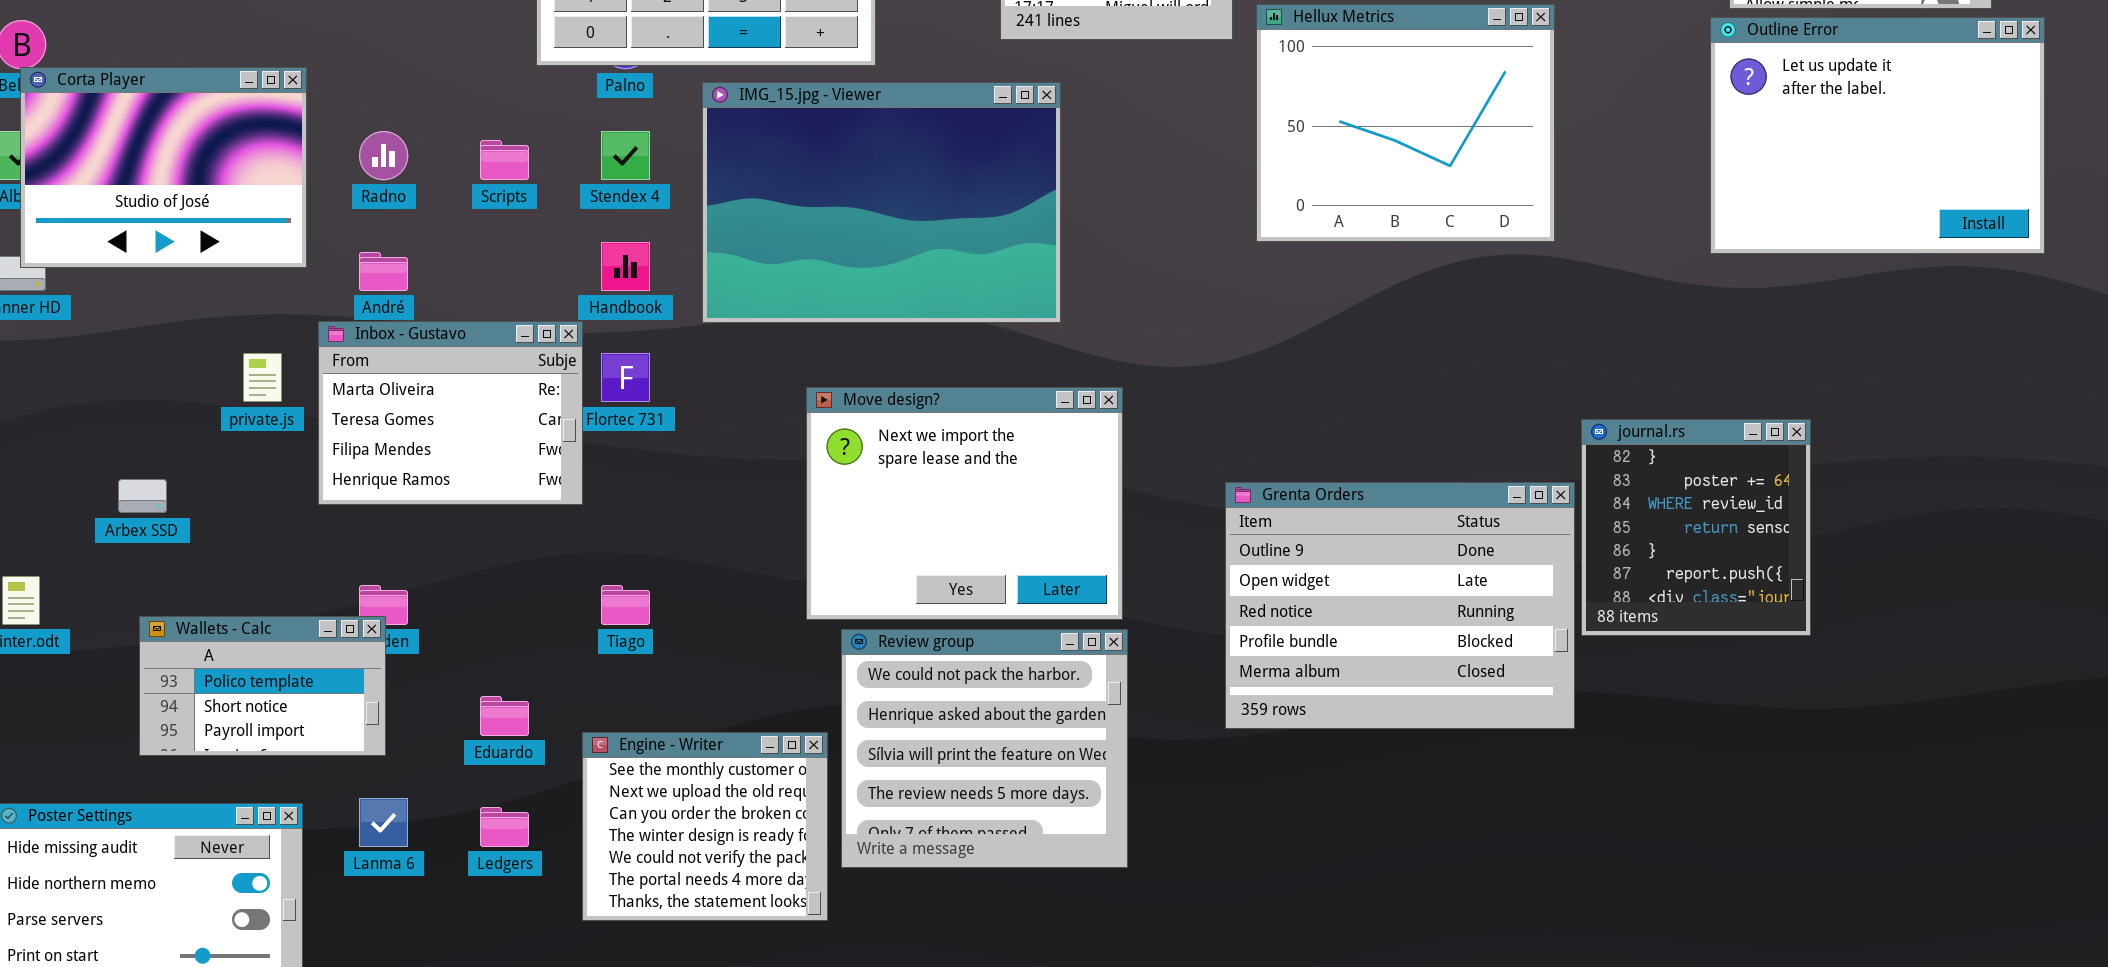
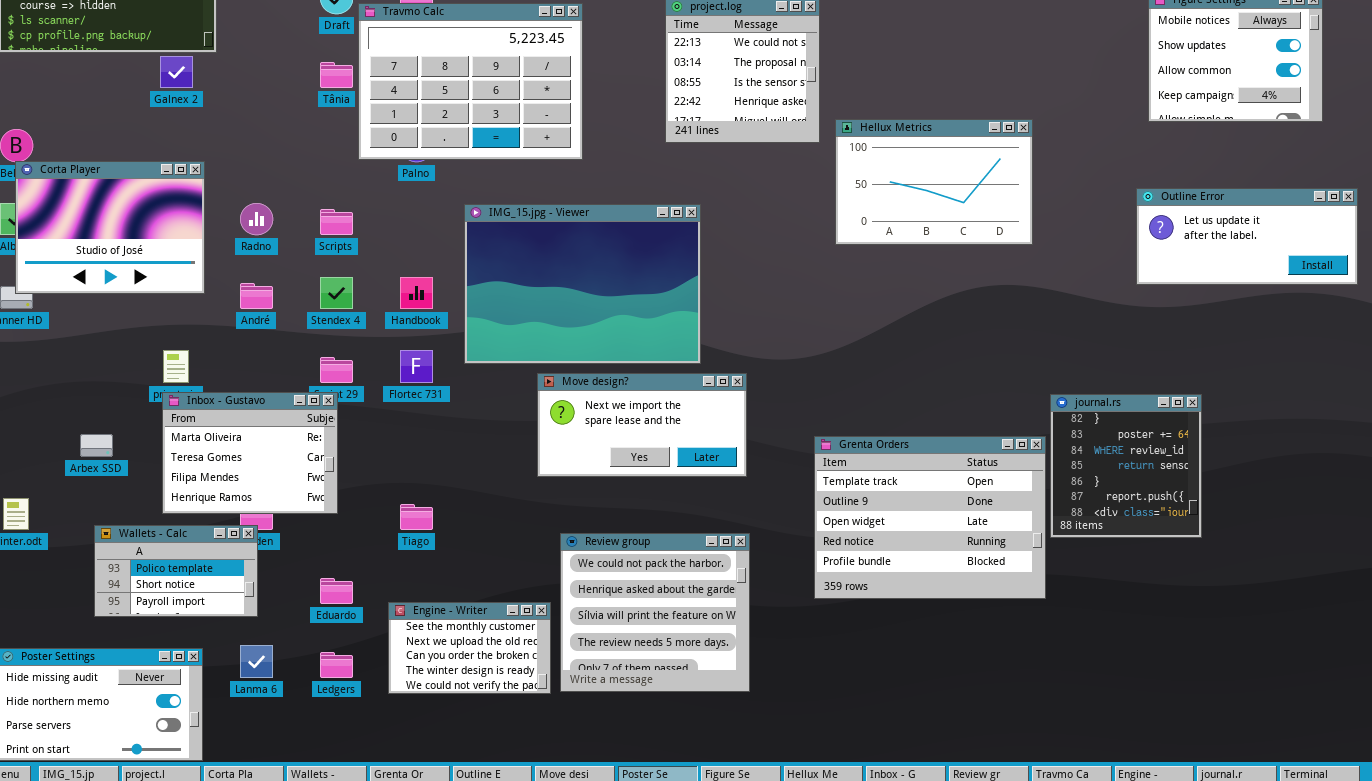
Hellux Metrics: [1256,4,1555,242] -> [835,119,1033,245], resized
Outline Error: [1710,17,2045,254] -> [1136,188,1358,285], resized
IMG_15.jpg - Viewer: [702,82,1061,323] -> [464,204,701,364], moved
Stendex 4: [601,131,650,180] -> [320,277,353,309], moved
Inbox - Gustavo: [318,321,583,505] -> [162,392,338,514], moved
Move design?: [806,387,1123,620] -> [537,373,747,477], resized
Grenta Orders: [1225,482,1575,729] -> [814,436,1046,599], scrolled up 1 row
Engine - Writer: [582,732,828,921] -> [388,602,551,694], resized

